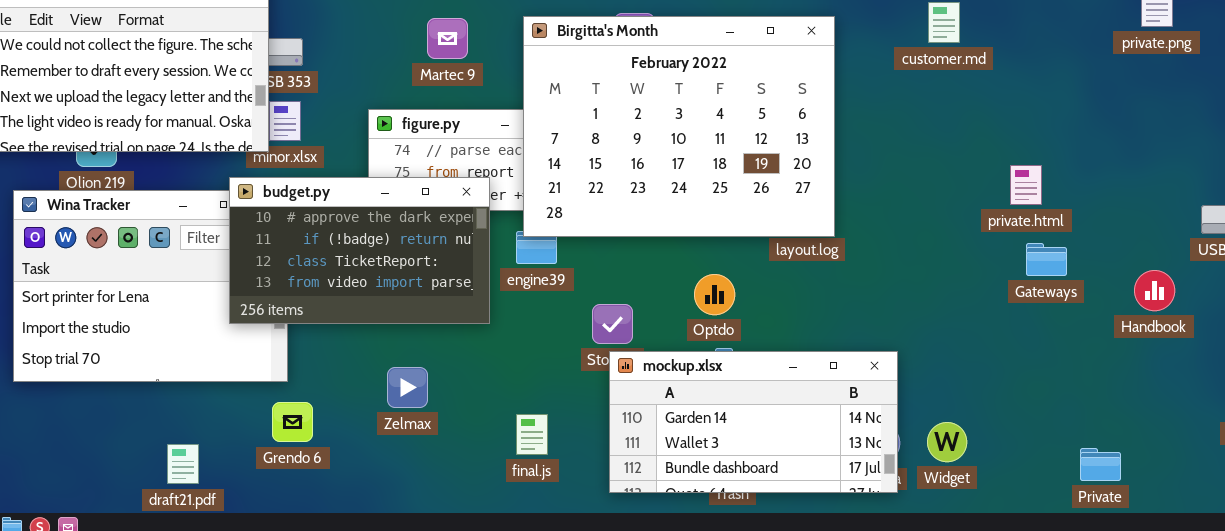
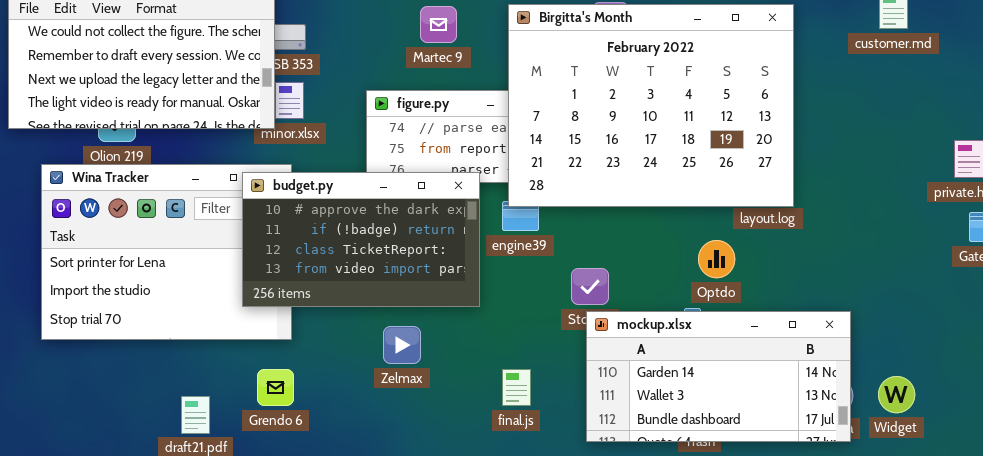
budget.py: [229,177,490,324] -> [242,172,480,307], moved
Optdo: [694,274,735,315] -> [698,240,735,278], moved
Grendo 6: [272,402,313,442] -> [257,369,294,406], moved

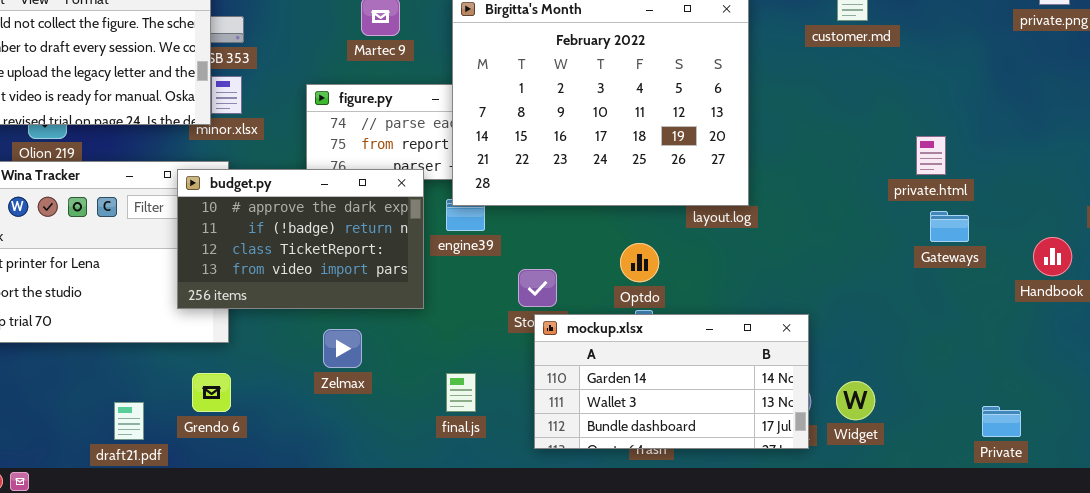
Optdo: [698,240,735,278] -> [620,243,659,282], moved

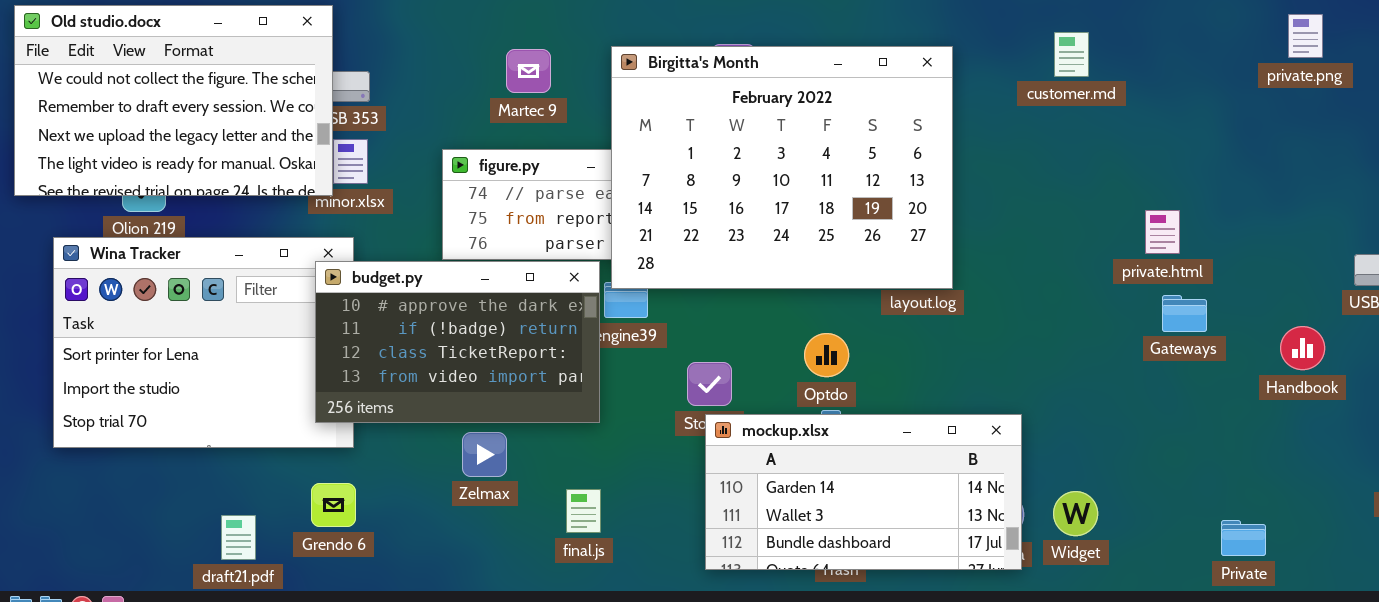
budget.py: [177,169,424,309] -> [315,261,600,423], moved
final.js: [446,373,476,412] -> [566,489,601,533], moved

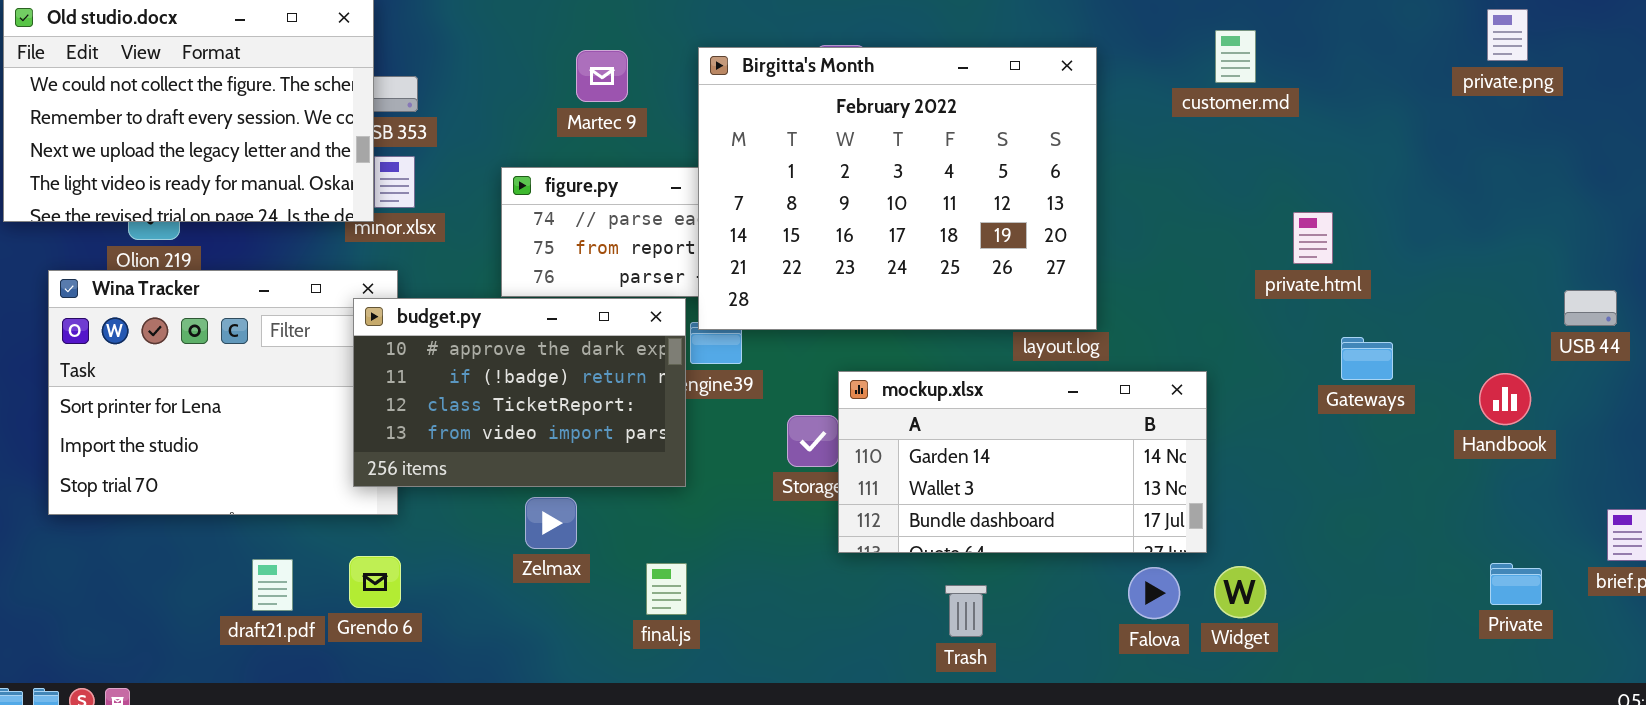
private.html: [1145,210,1180,254] -> [1293,212,1333,264], moved
mockup.xlsx: [705,414,1022,570] -> [838,371,1207,553], moved
draft21.pdf: [221,515,256,560] -> [252,559,293,611], moved
Private: [1221,520,1266,556] -> [1490,563,1542,605], moved

